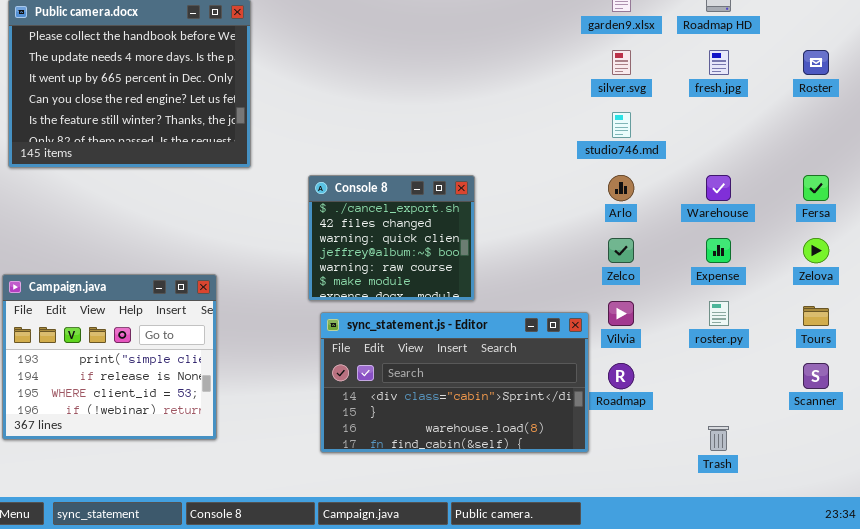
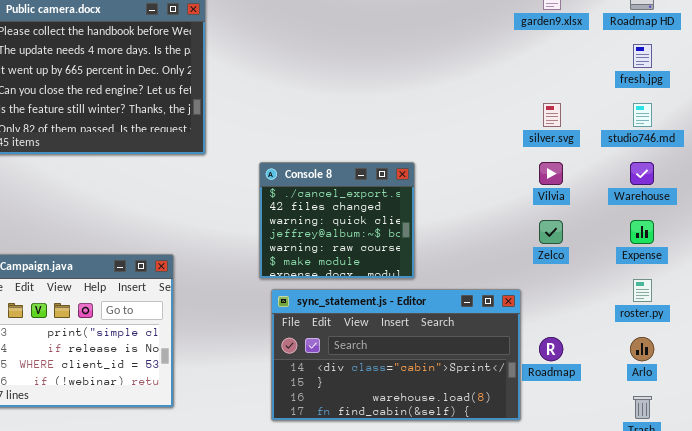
silver.svg: [612,50,631,75] -> [543,103,561,127], moved
studio746.md: [612,112,631,138] -> [633,103,652,127], moved
Arlo: [608,175,634,201] -> [630,337,654,361], moved
Vilvia: [608,301,634,326] -> [539,162,563,185], moved

